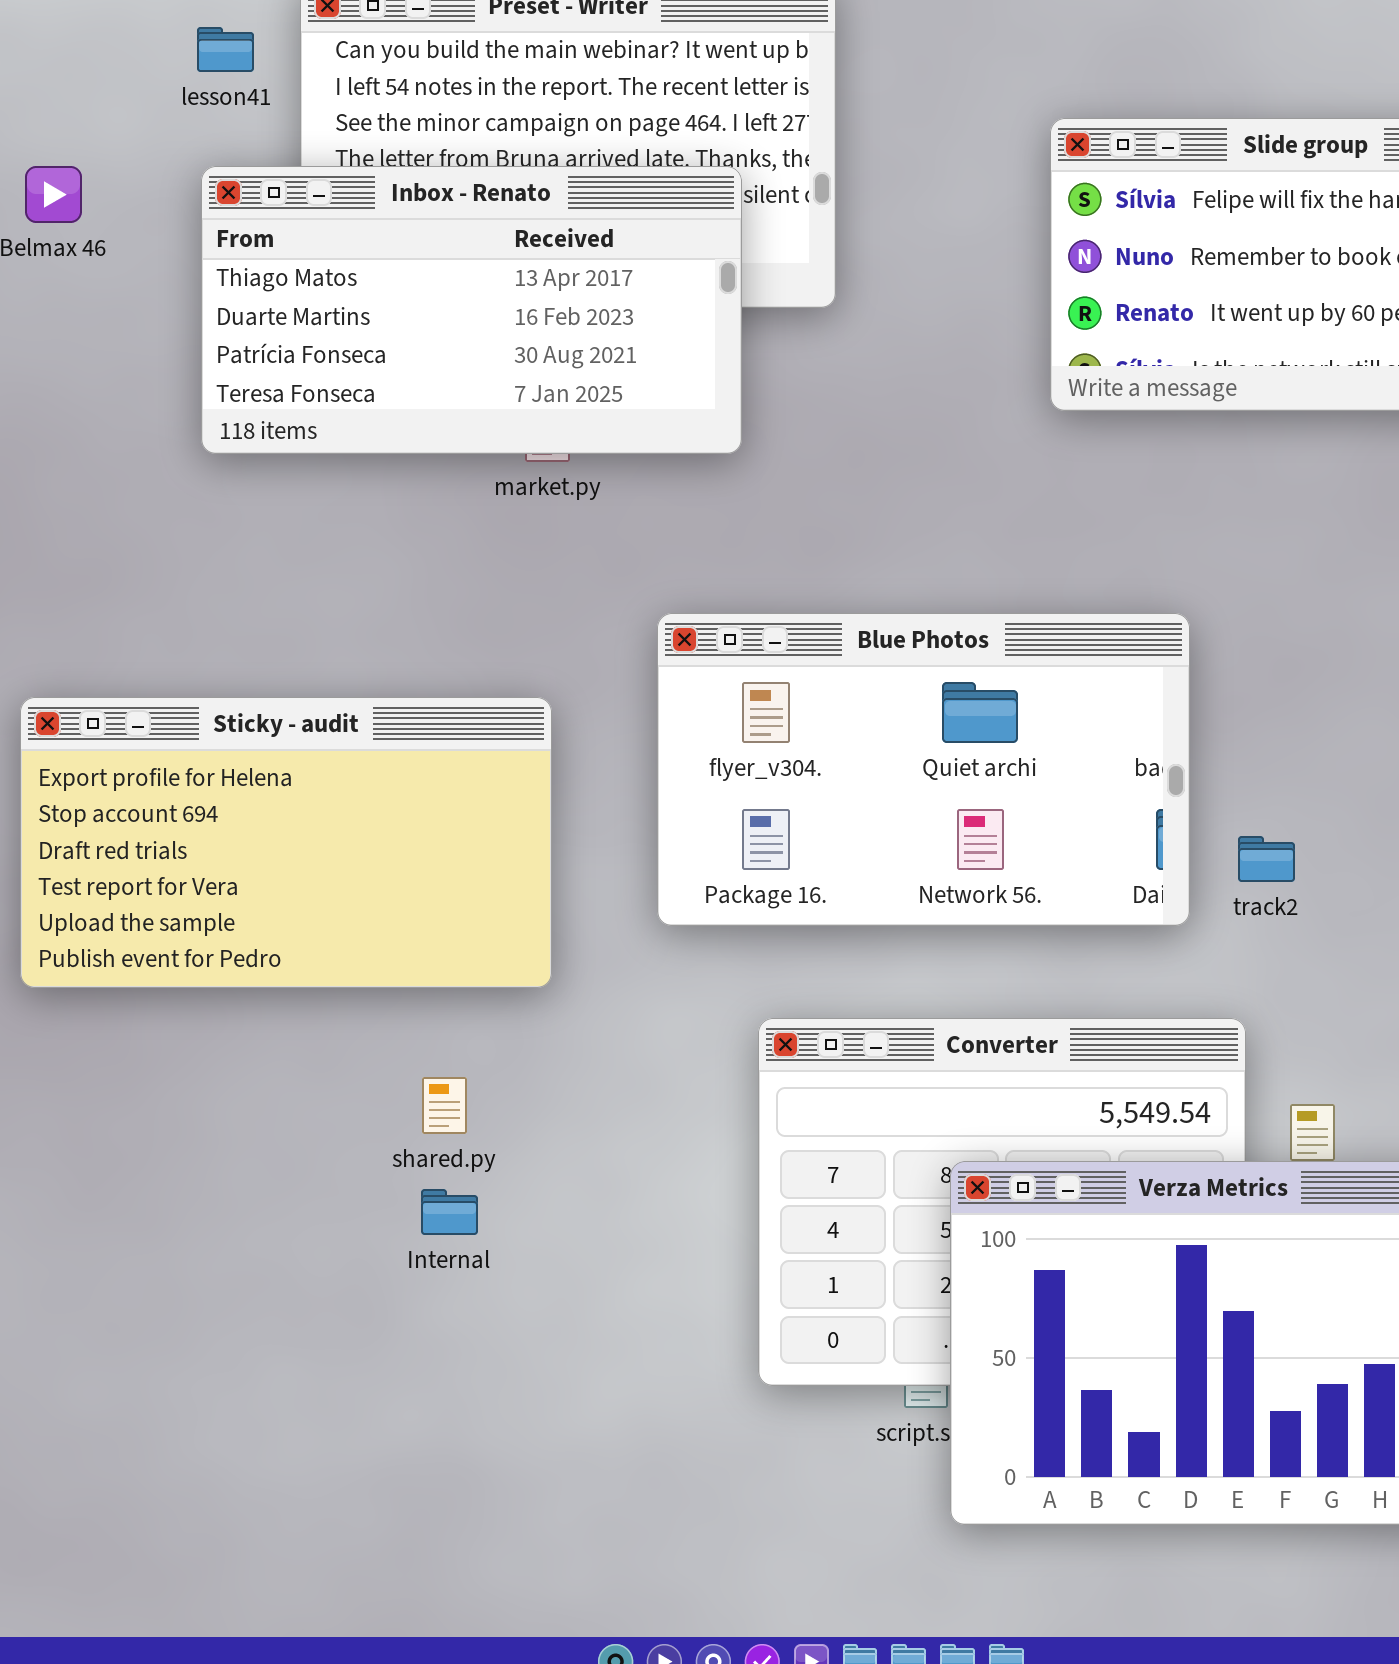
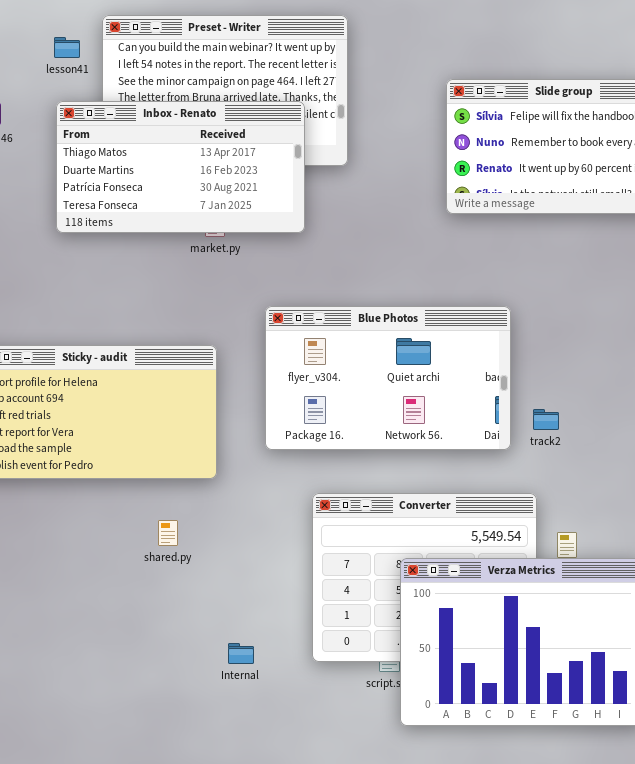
Internal: [421,1189,478,1235] -> [228,643,254,664], moved

